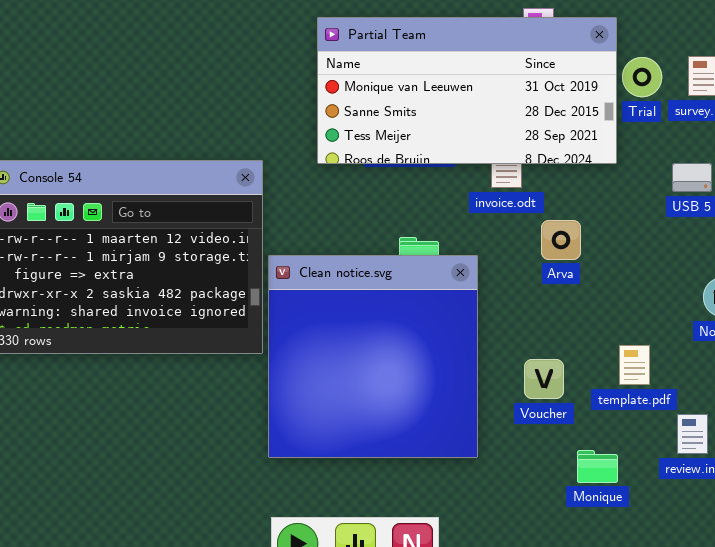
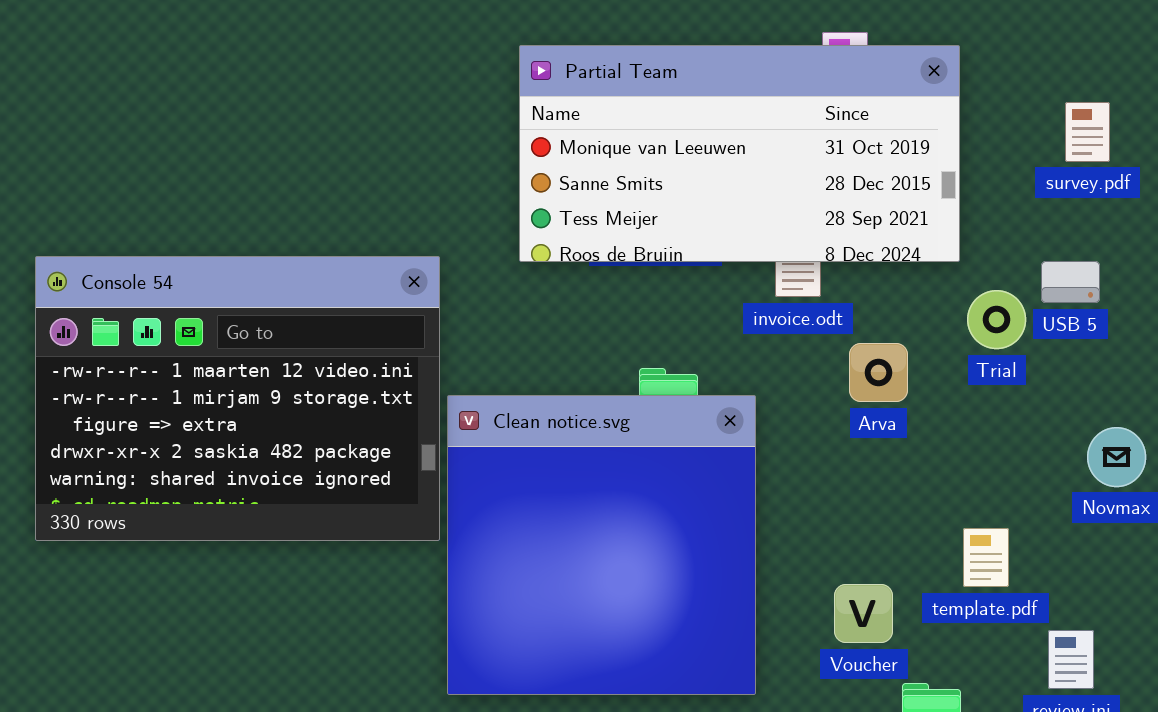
Trial: [622,57,662,97] -> [967,290,1026,349], moved
Voucher: [524,359,564,399] -> [834,584,893,643], moved

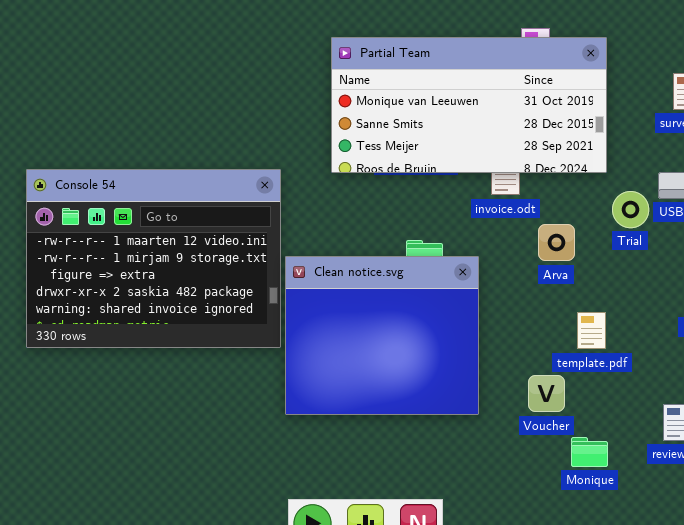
Clean notice.svg: [447,395,756,695] -> [285,256,479,415], resized
template.pdf: [963,528,1009,587] -> [577,312,606,349], moved

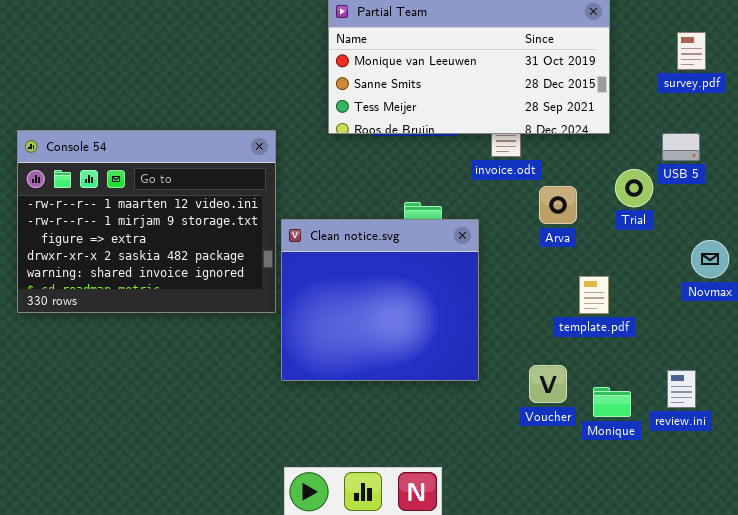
Trial: [612,191,649,228] -> [615,169,653,207], moved
Voucher: [528,375,565,412] -> [529,365,567,403], moved
Monique: [571,437,608,467] -> [593,387,631,417], moved

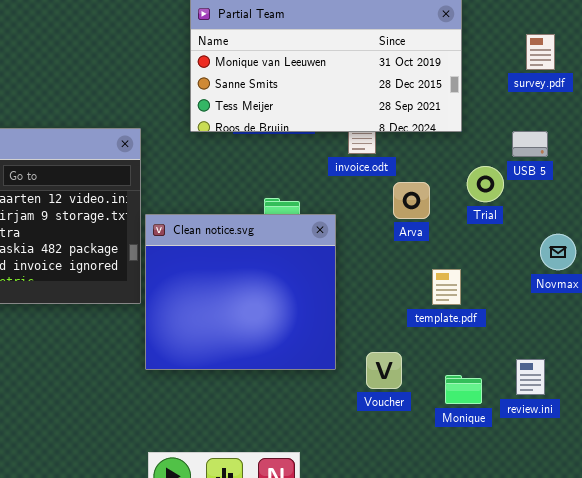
Voucher: [529,365,567,403] -> [366,352,402,389], moved

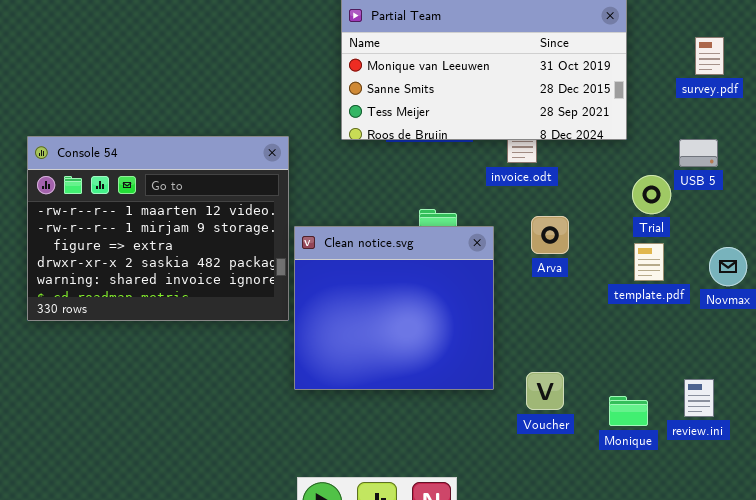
Arva: [393,182,430,219] -> [531,216,569,254], moved
template.pdf: [432,269,461,305] -> [634,243,664,281], moved

